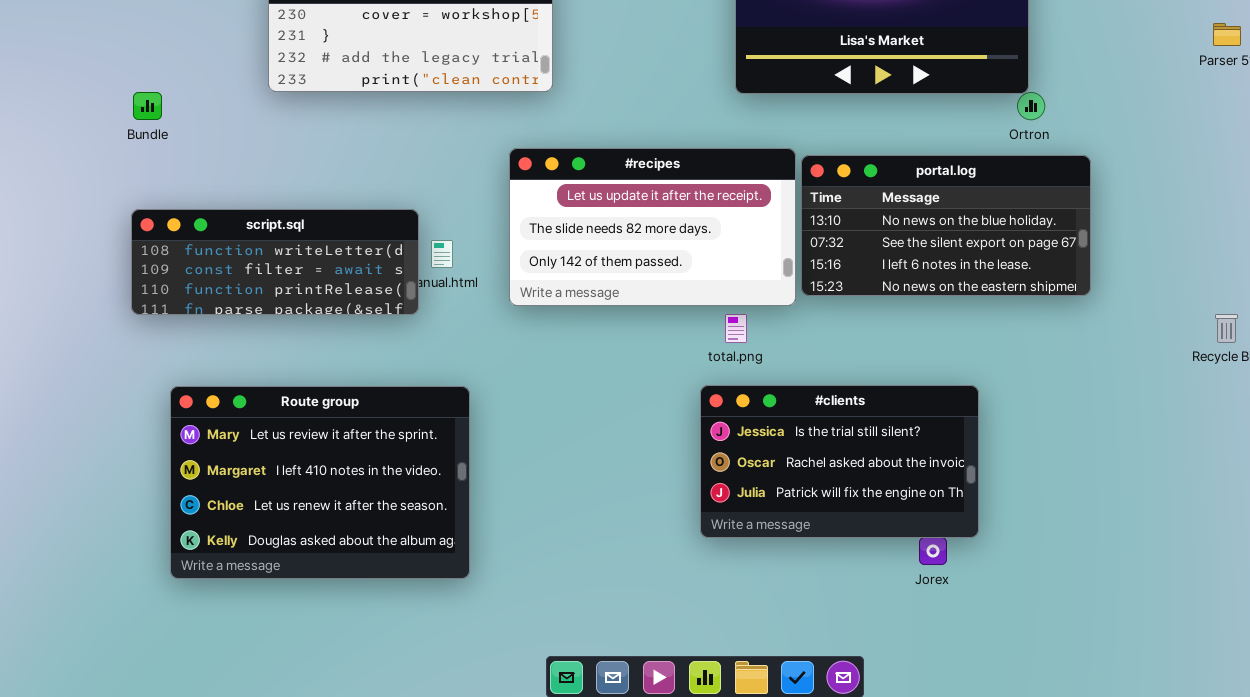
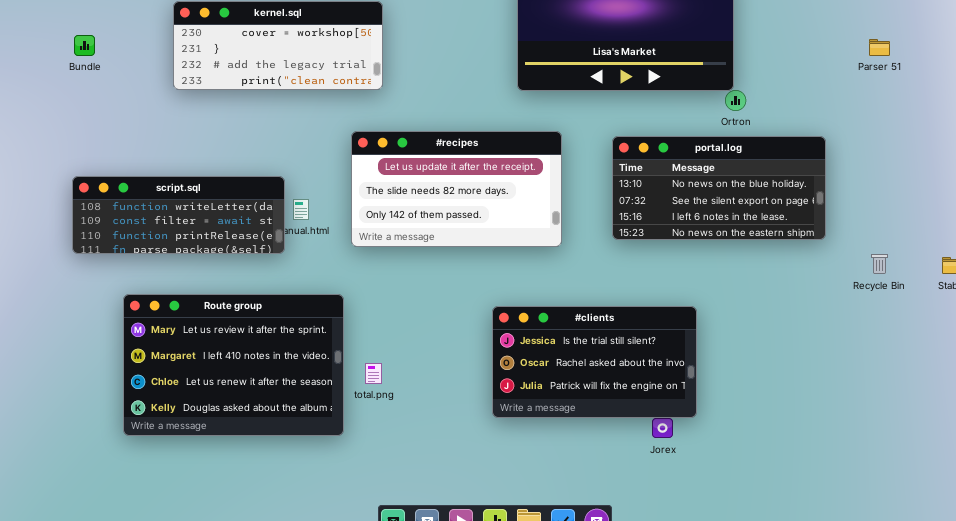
Bundle: [133,92,162,120] -> [74,35,95,56], moved
portal.log: [801,155,1091,296] -> [612,136,826,240], moved
total.png: [725,314,747,343] -> [365,363,382,384], moved
Route group: [170,386,470,579] -> [123,294,344,436], moved

